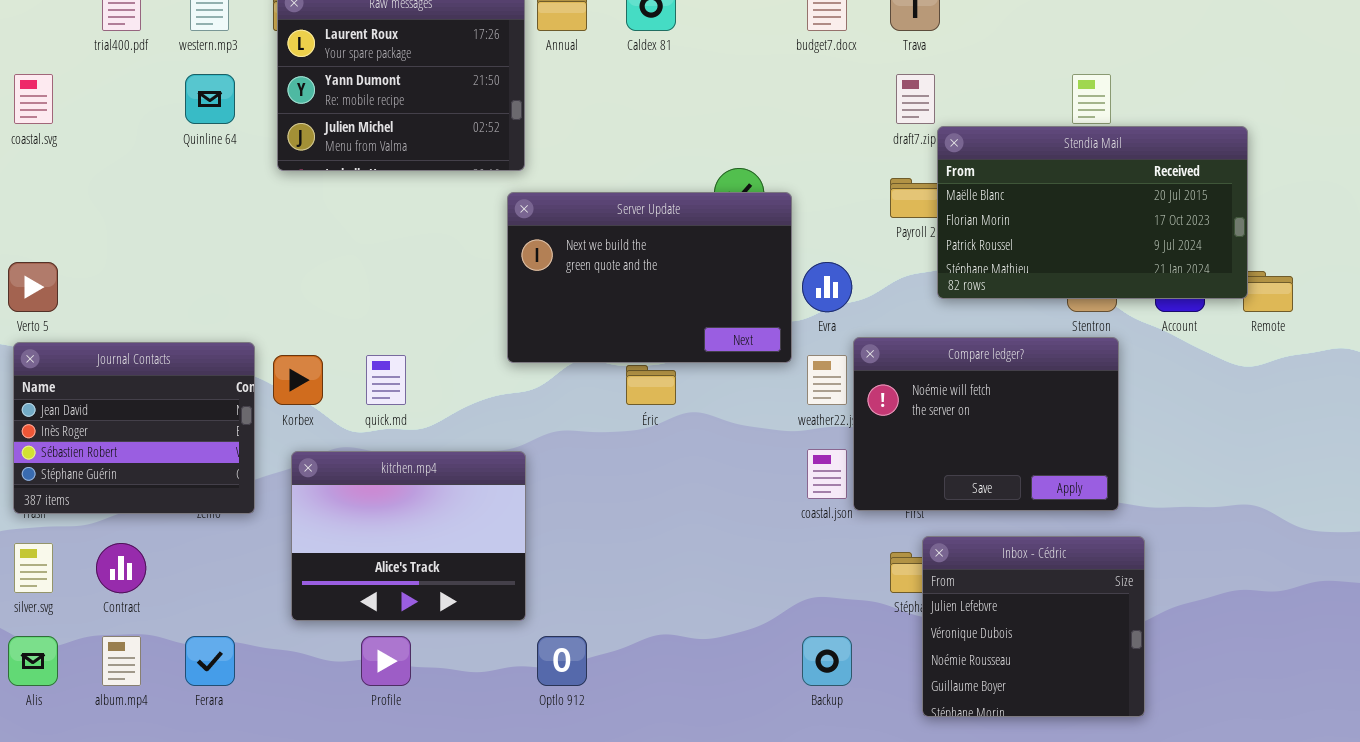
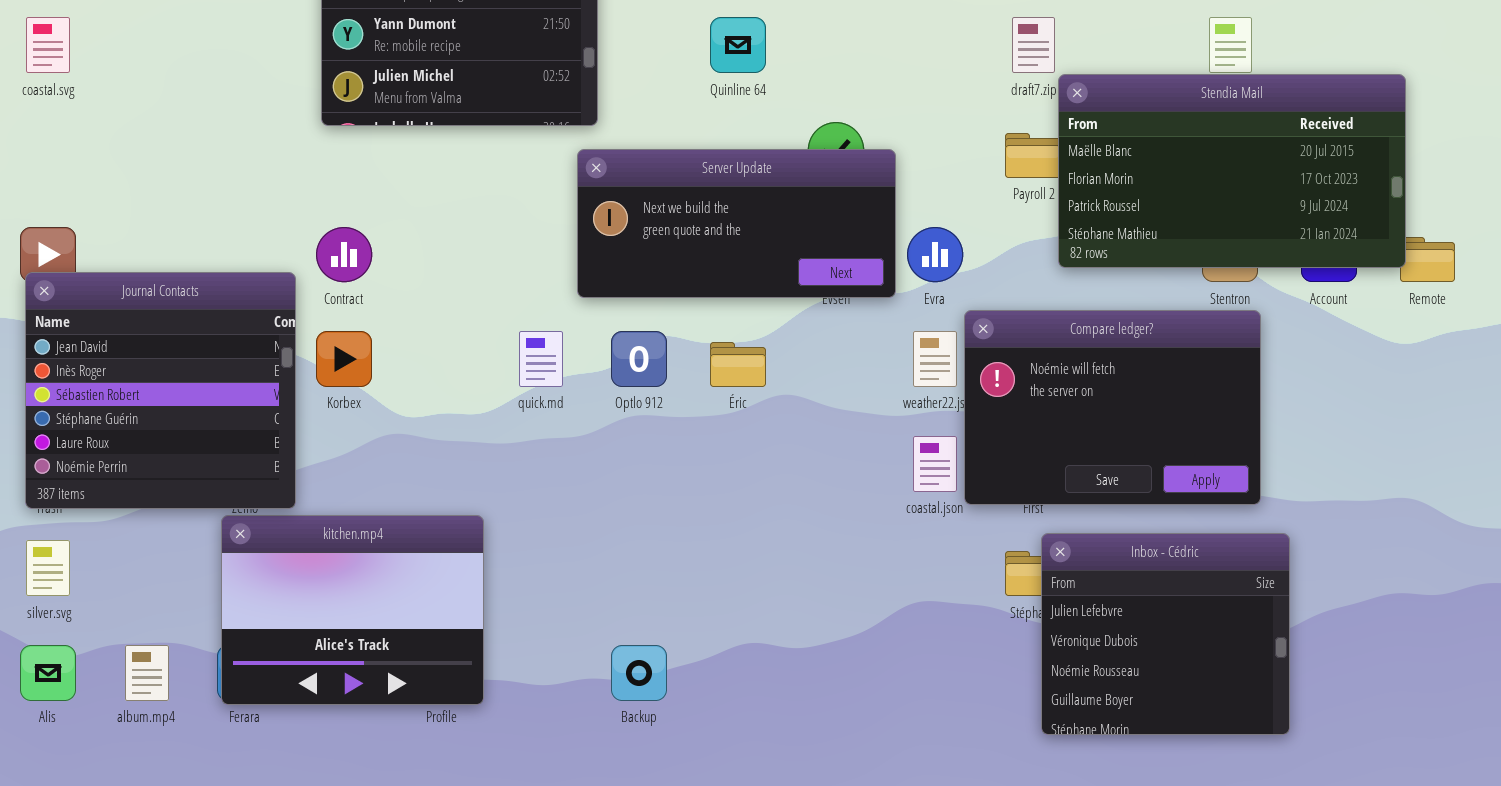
Quinline 64: [185,74,235,124] -> [710,17,766,73], moved
Server Update: [507,192,792,363] -> [577,149,896,298], resized
Journal Contacts: [13,342,255,514] -> [25,272,296,509], resized
quick.md: [366,355,406,405] -> [519,331,563,387], moved
kitchen.mp4: [291,451,526,621] -> [221,515,484,705], moved
Contract: [96,543,146,593] -> [316,227,372,282], moved
Optlo 912: [537,636,587,686] -> [611,331,667,387], moved
Backup: [802,636,852,686] -> [611,645,667,701], moved

